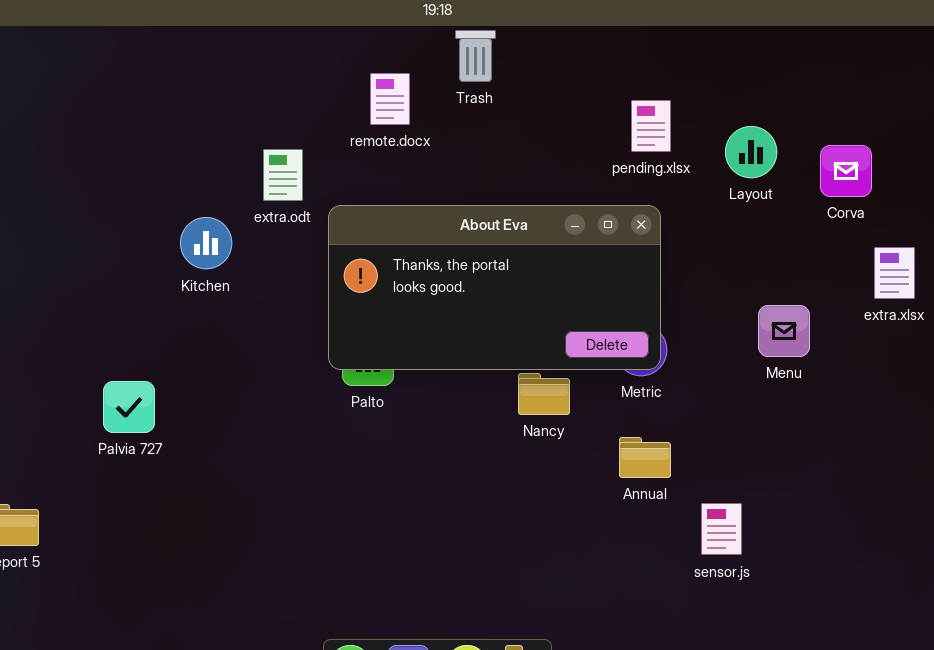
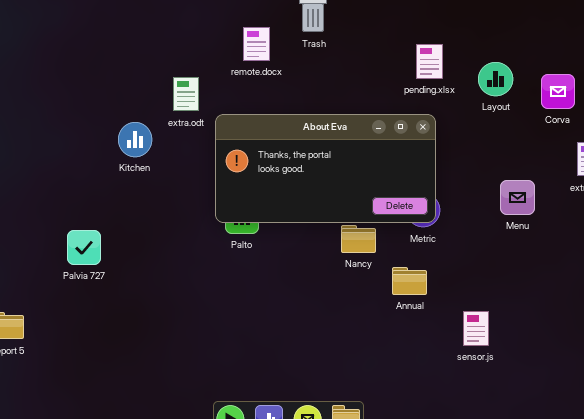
Annual: [619,437,671,478] -> [392,267,427,295], moved

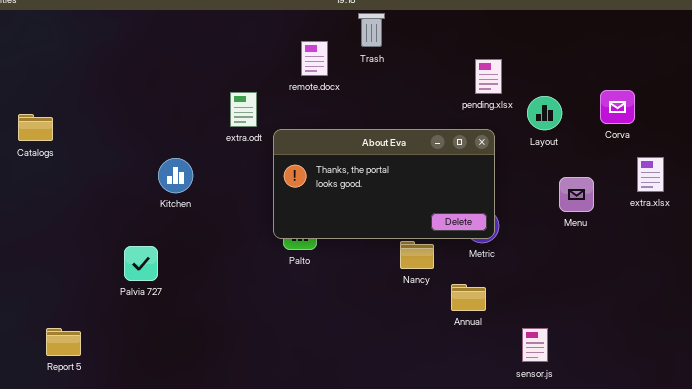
Layout: [478,62,513,96] -> [527,96,562,130], moved
Kitchen: [118,122,152,157] -> [158,158,193,193], moved
Menu: [500,180,535,215] -> [559,177,594,212], moved

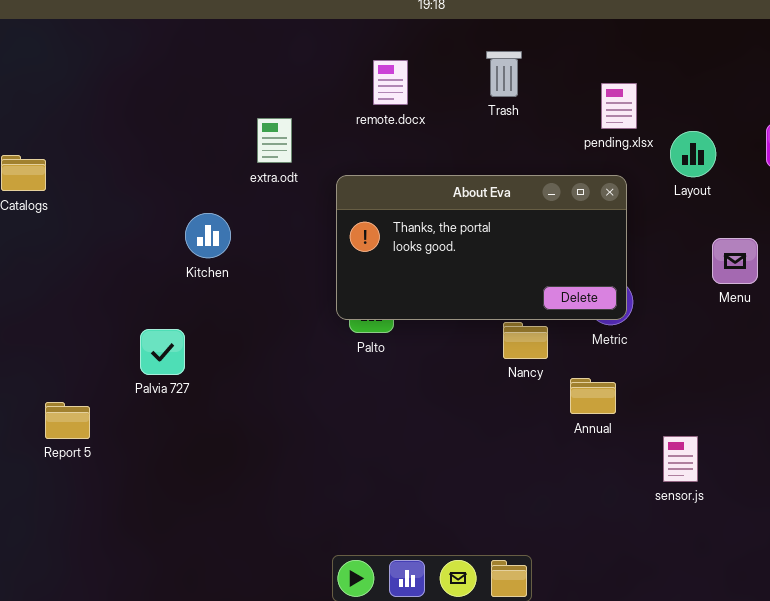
Trash: [358,13,385,47] -> [486,51,522,97], moved
extra.odt: [230,92,257,127] -> [257,118,292,163], moved
Report 5: [46,328,81,356] -> [45,402,90,439], moved

